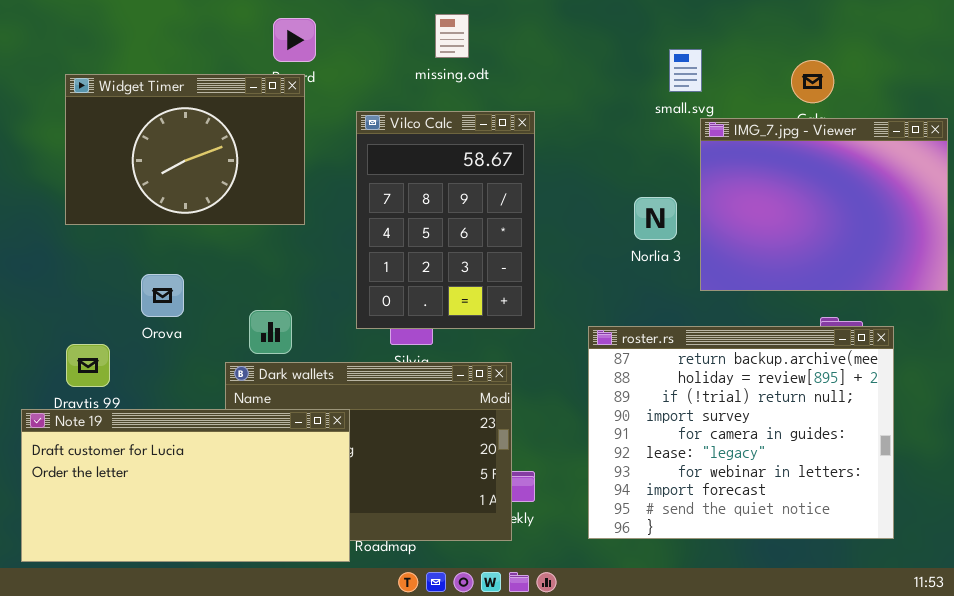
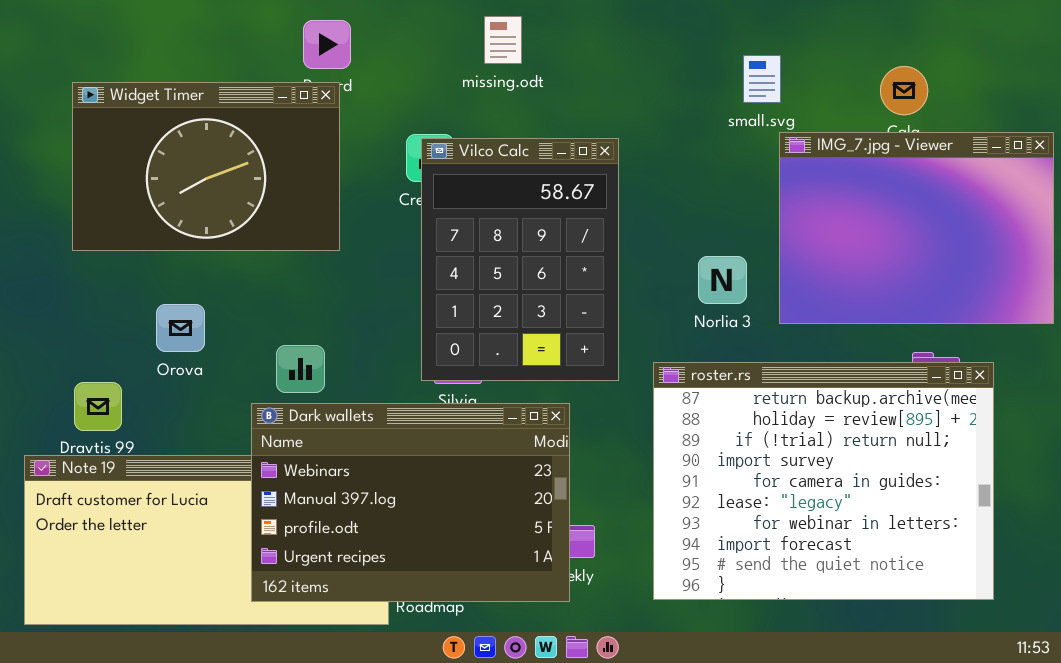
Vilco Calc: [356,111,535,329] -> [421,138,619,381], moved
Norlia 3: [634,197,677,240] -> [698,256,747,304], moved
Dark wallets: [225,362,512,541] -> [251,403,570,602], raised

